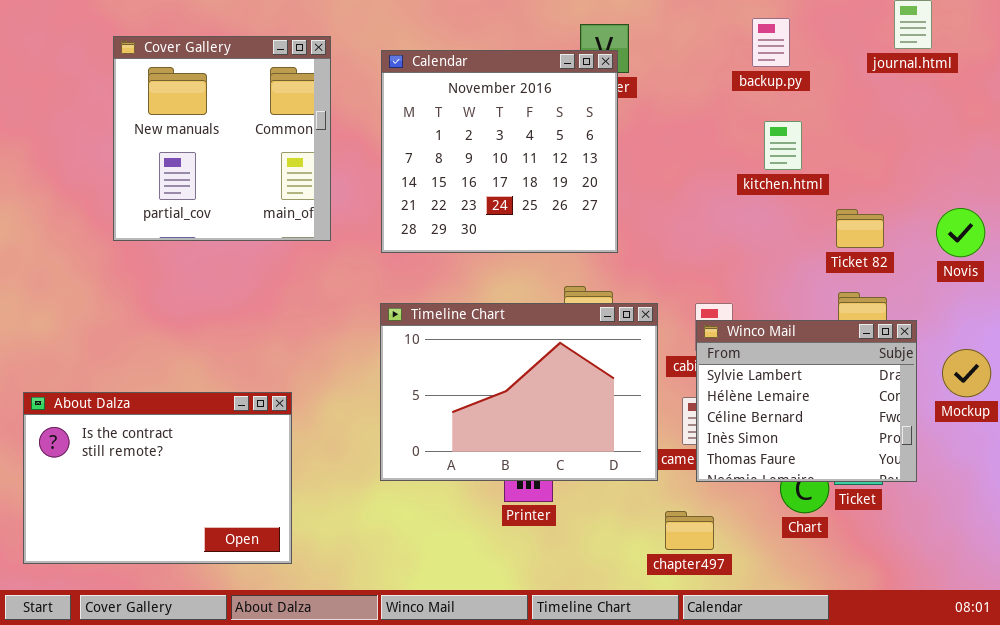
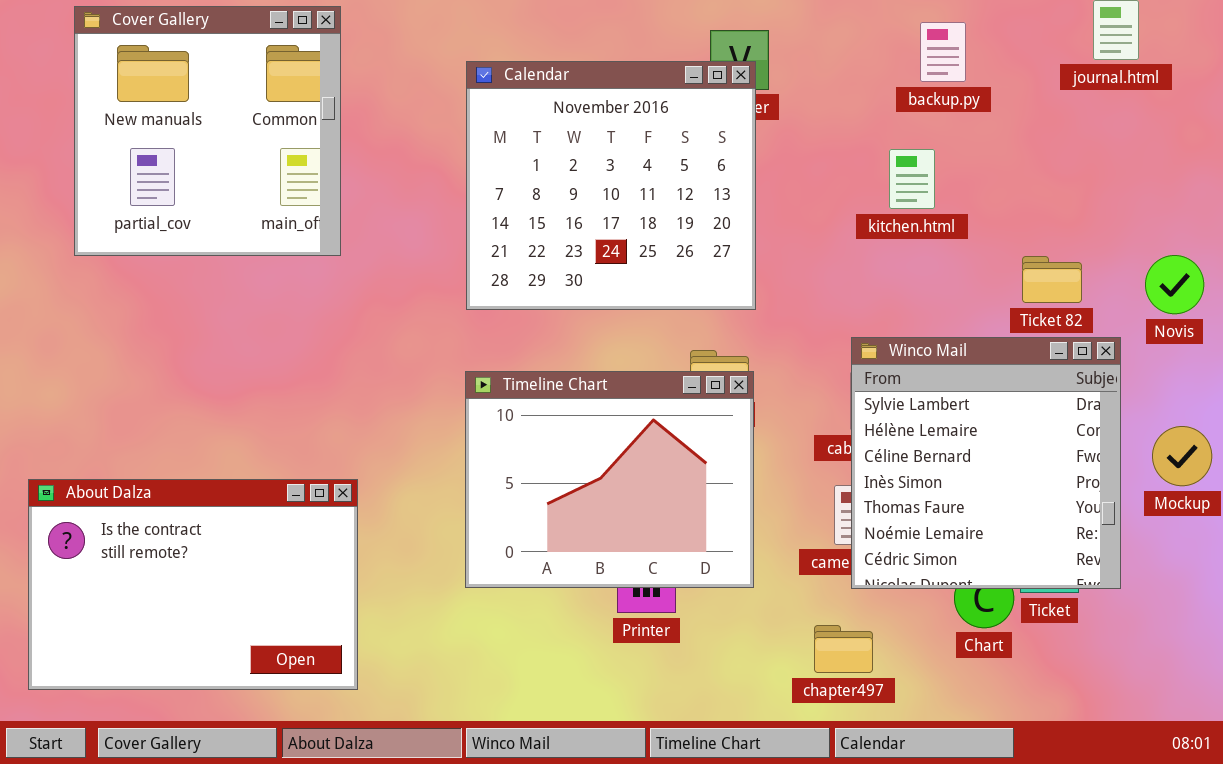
Cover Gallery: [113,36,331,241] -> [74,6,341,256], moved
kitchen.html: [764,121,802,170] -> [889,149,935,209], moved
Timeline Chart: [380,303,658,481] -> [465,371,754,588], resized
Winco Mail: [696,320,917,482] -> [851,337,1121,589], resized

